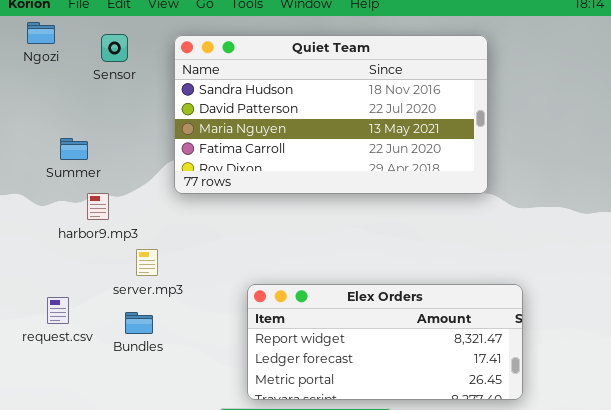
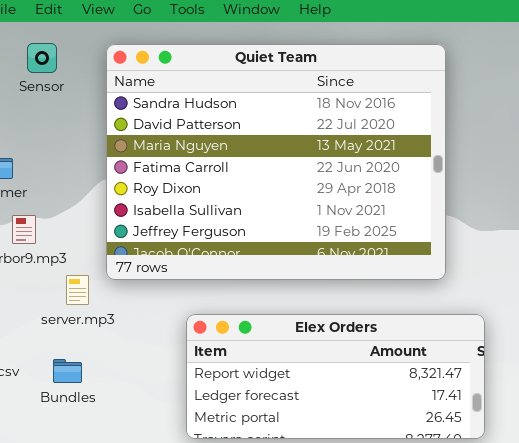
Quiet Team: [174,35,488,194] -> [106,44,446,280], resized
Bundles: [125,312,153,334] -> [53,359,82,383], moved

